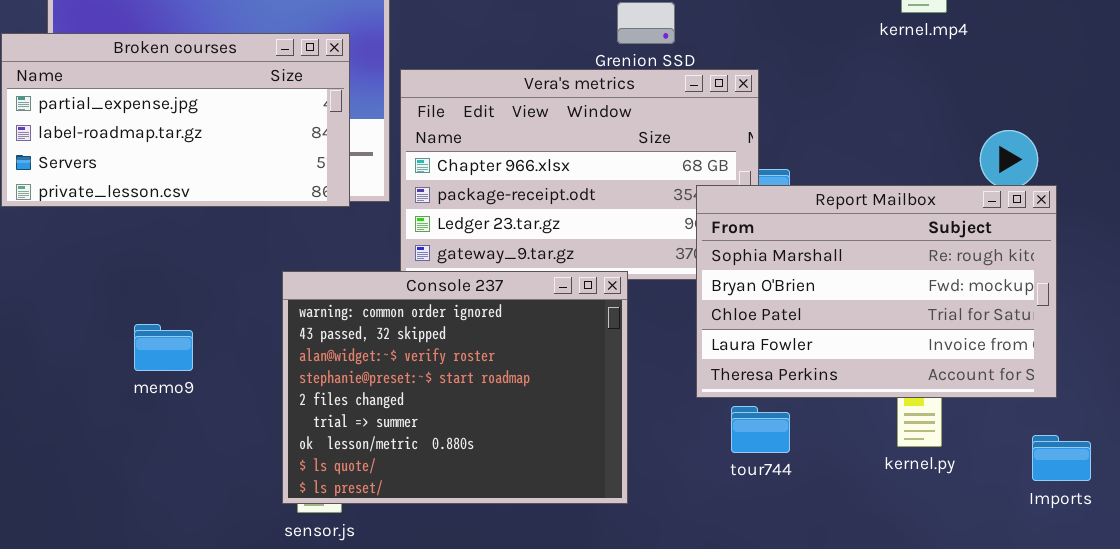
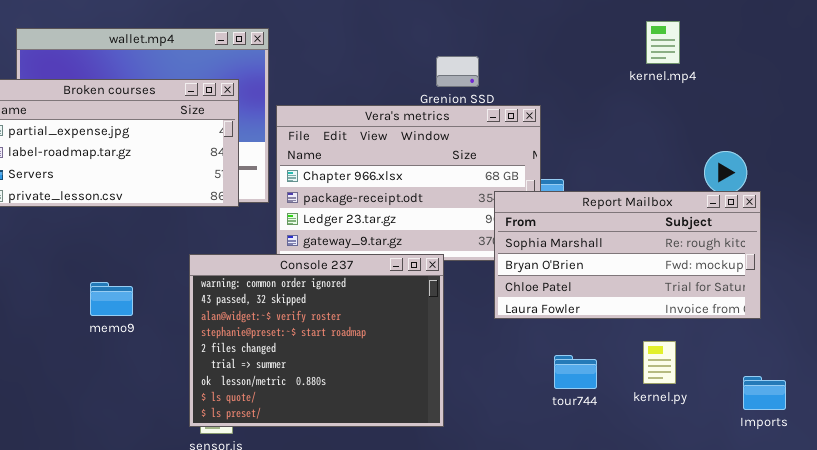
Report Mailbox: [696,185,1057,398] -> [494,191,761,319], resized
memo9: [134,324,193,371] -> [90,282,133,316], moved
tour744: [731,406,790,453] -> [554,355,597,389], moved

